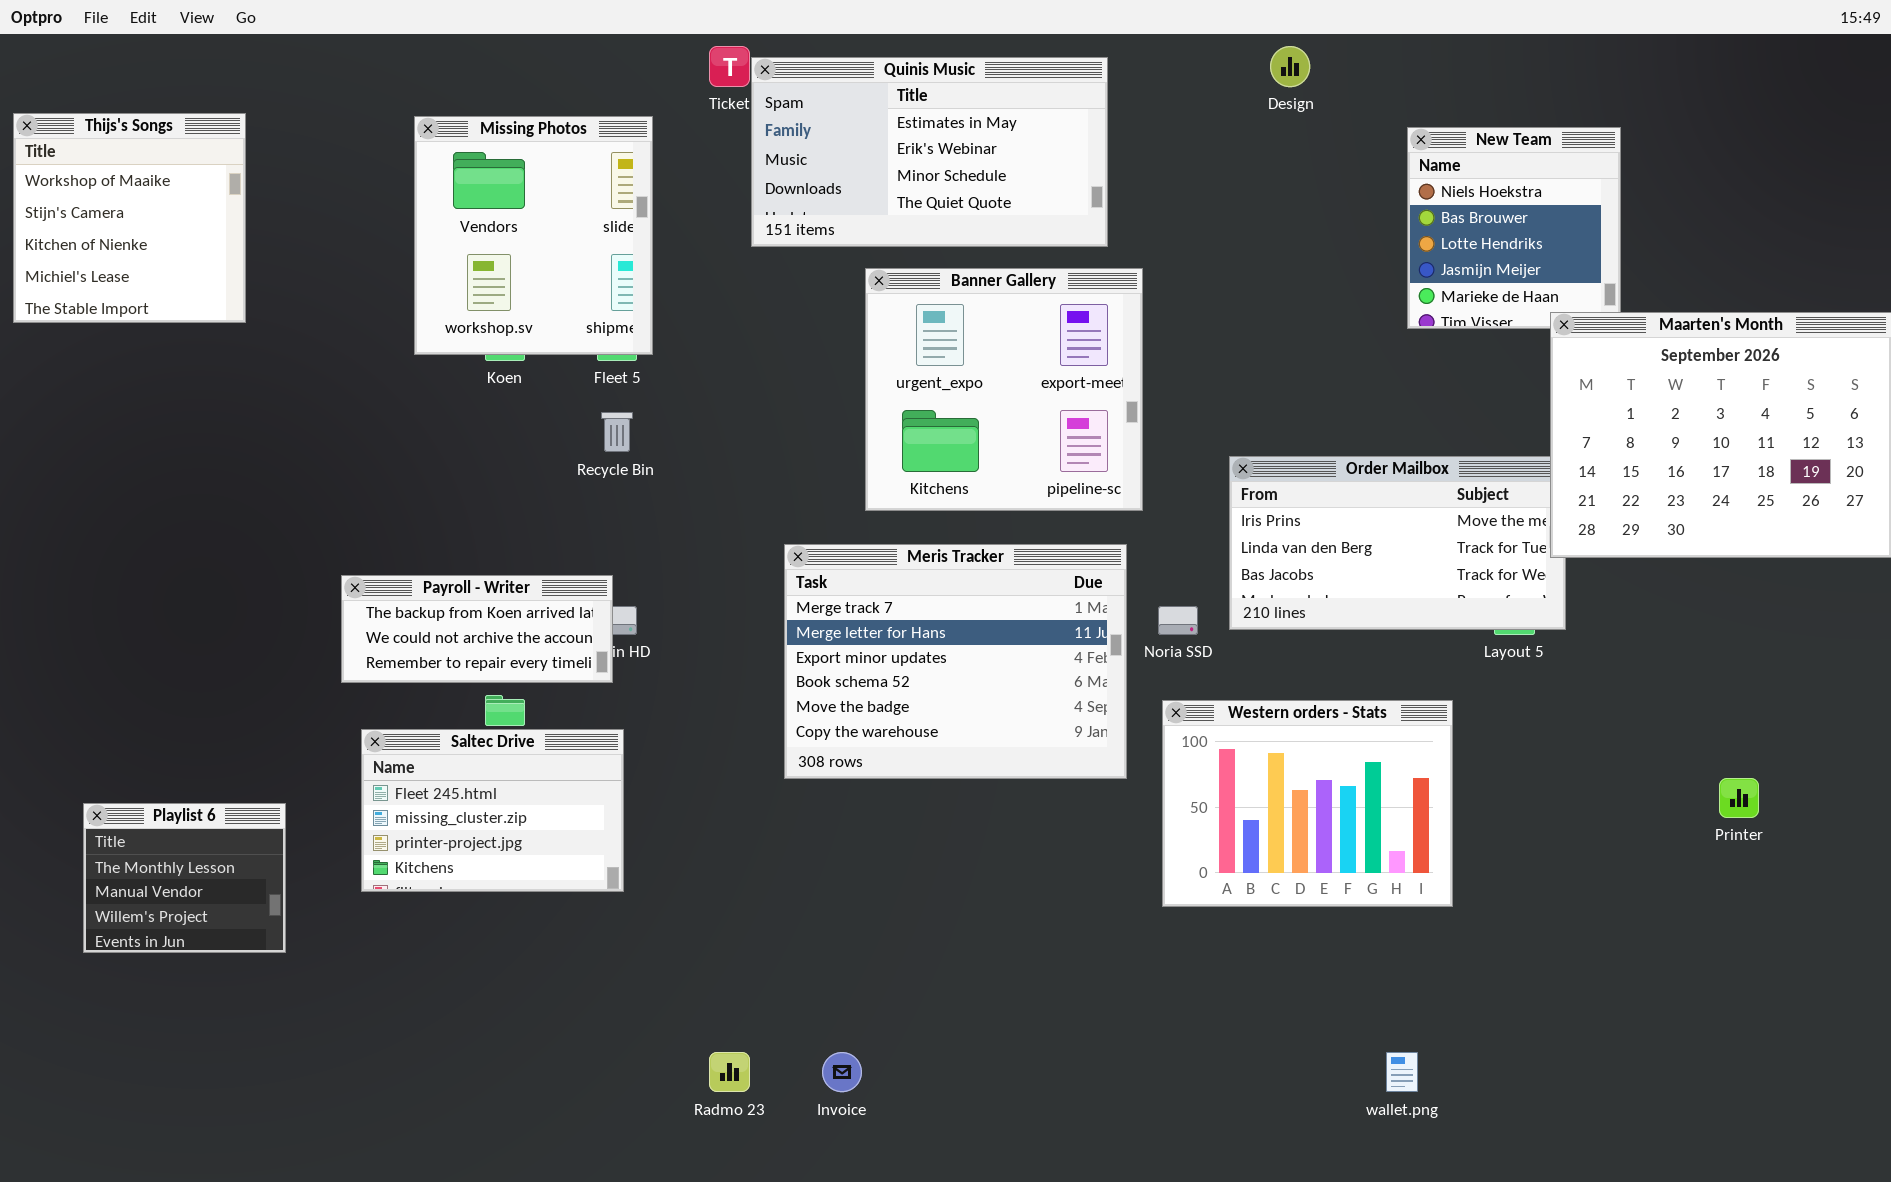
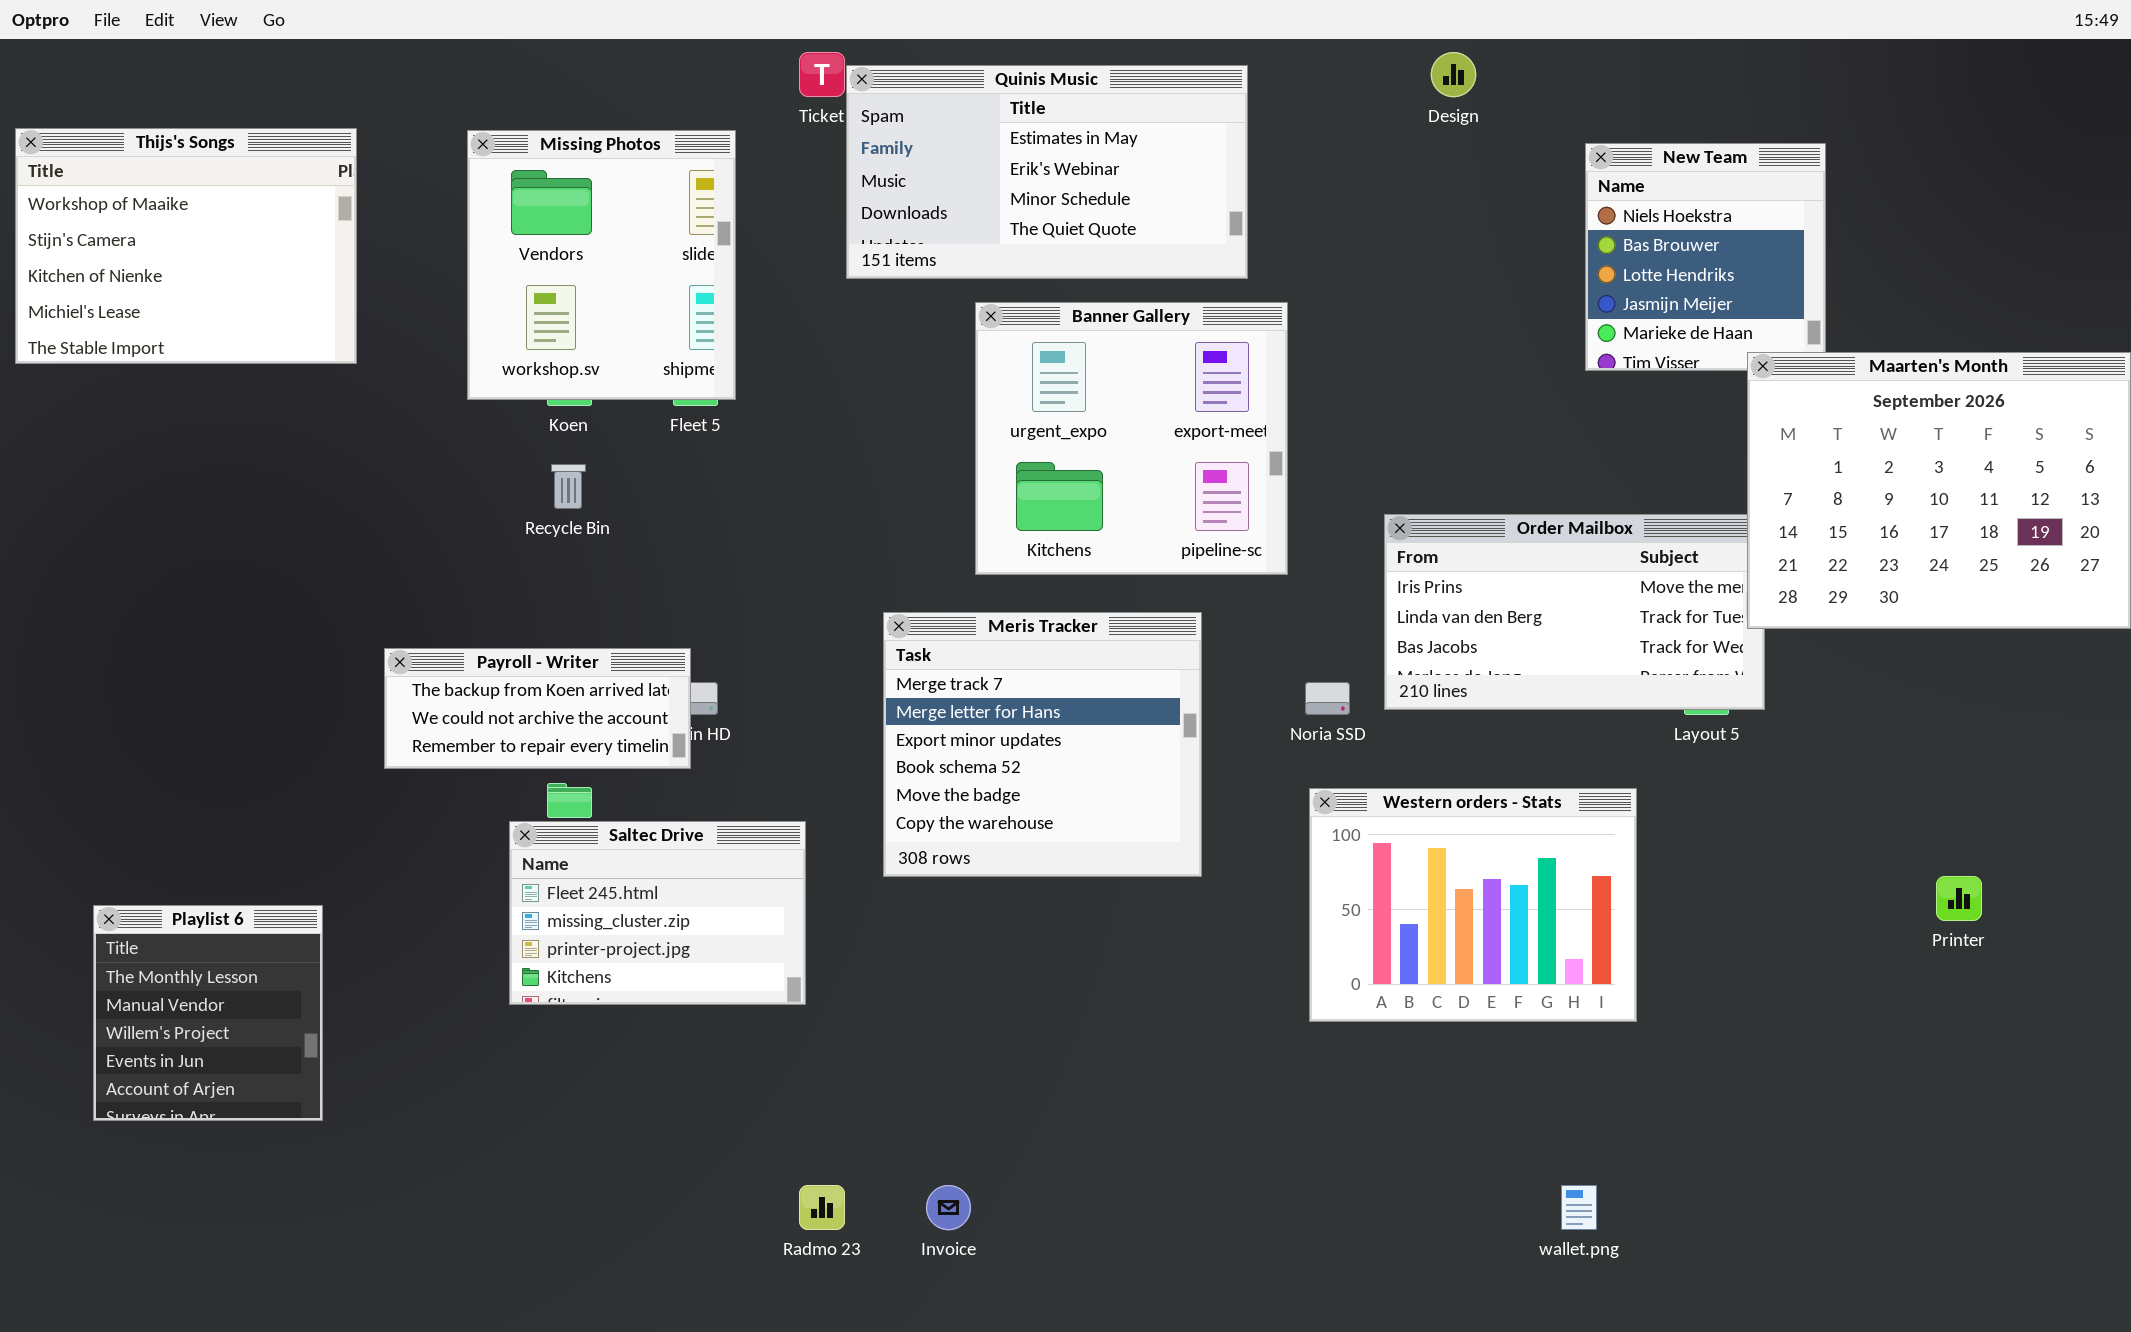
Thijs's Songs: [13,113,246,323] -> [15,128,357,364], resized
Recycle Bin: [601,412,633,452] -> [551,464,586,509], moved
Meris Tracker: [784,544,1127,779] -> [883,612,1202,877], resized
Saltec Drive: [361,729,624,892] -> [509,821,806,1005], moved
Playlist 6: [83,803,286,953] -> [93,905,323,1121], resized

